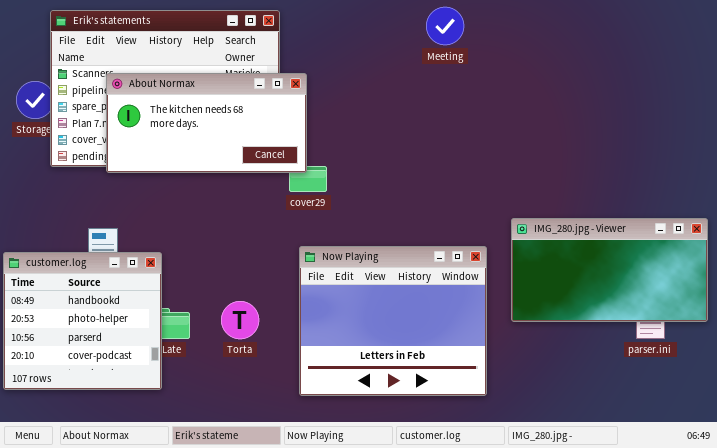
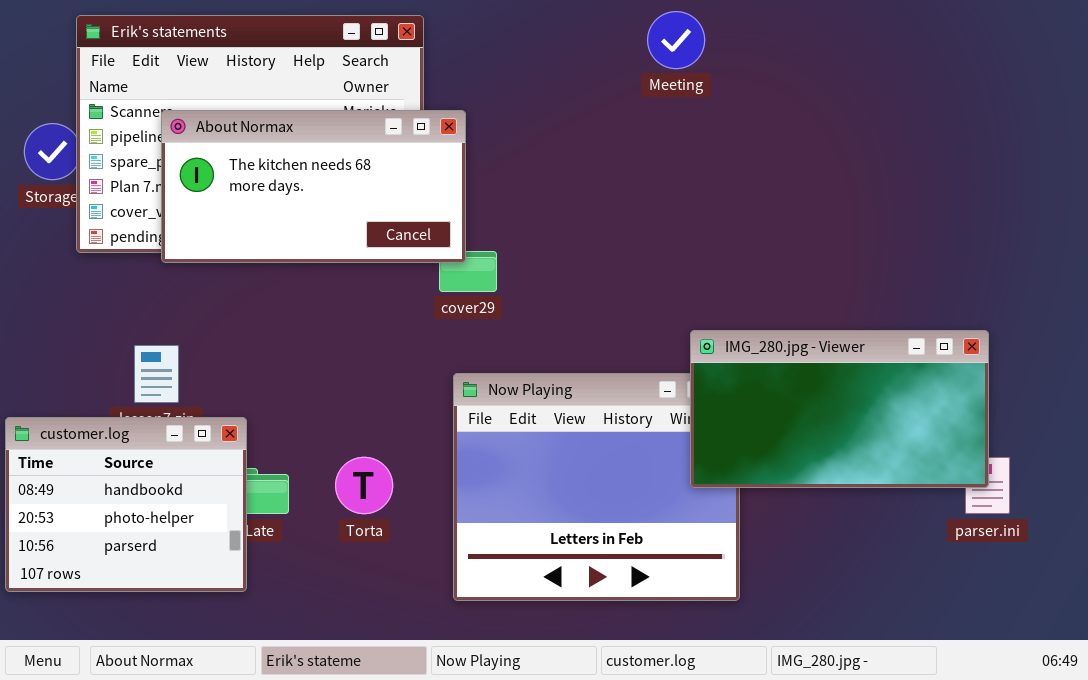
IMG_280.jpg - Viewer: [511,218,708,322] -> [690,330,989,488], moved
customer.log: [3,252,162,390] -> [5,417,247,592], resized

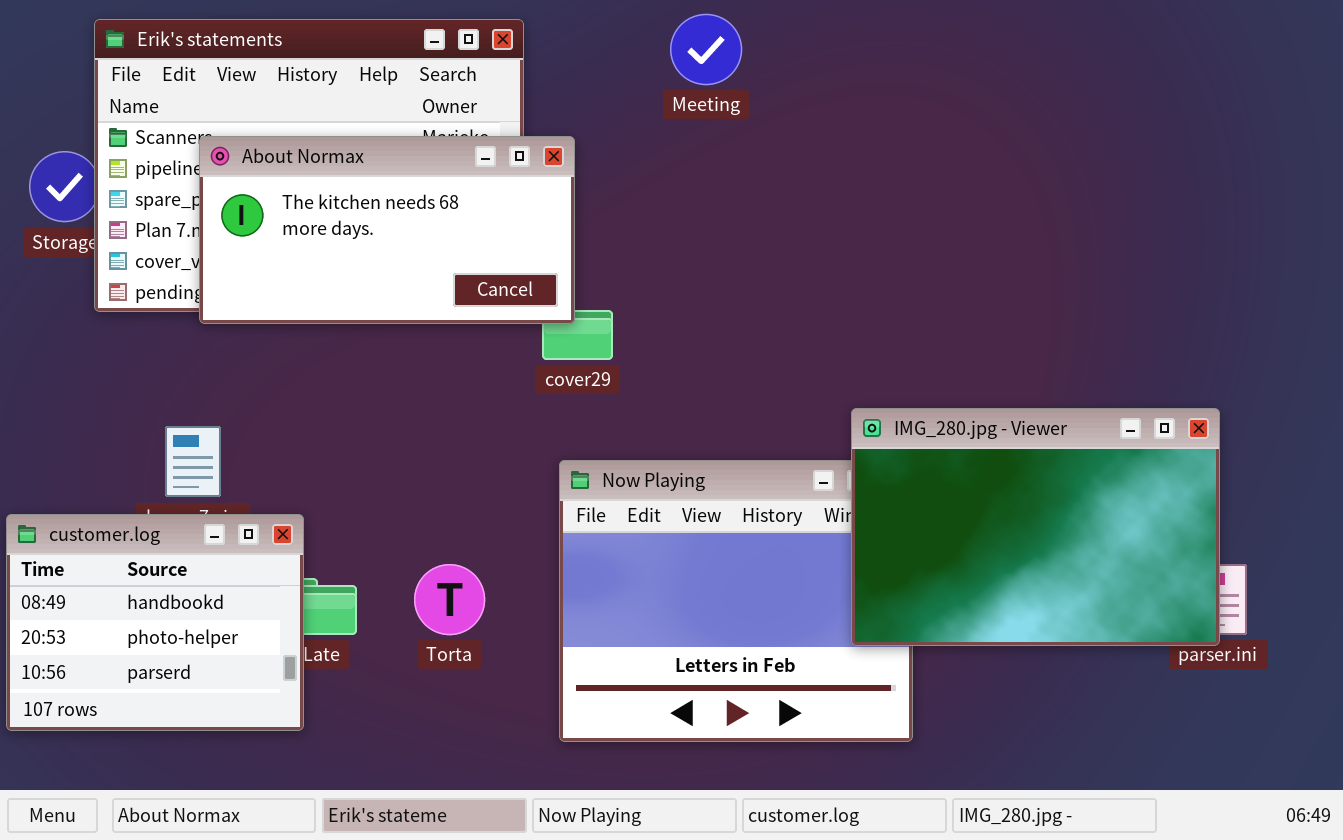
Meeting: [647,11,705,69] -> [670,14,742,85], moved
IMG_280.jpg - Viewer: [690,330,989,488] -> [851,408,1220,646], resized

